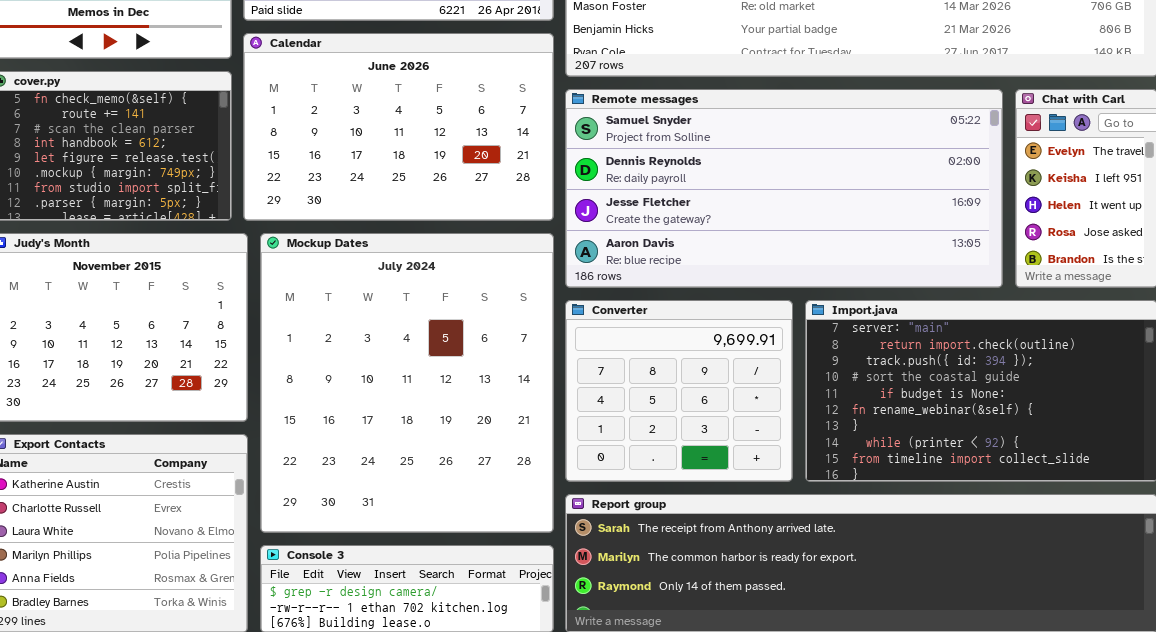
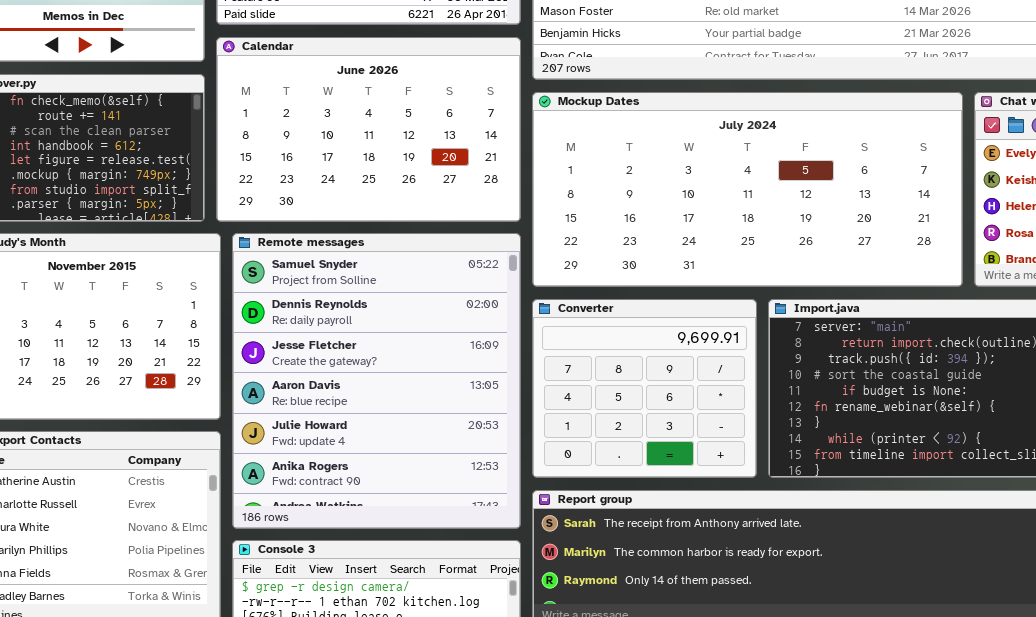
Remote messages: [565,89,1003,288] -> [232,233,521,529], moved, resized
Mockup Dates: [260,233,554,533] -> [532,92,963,287], moved, resized

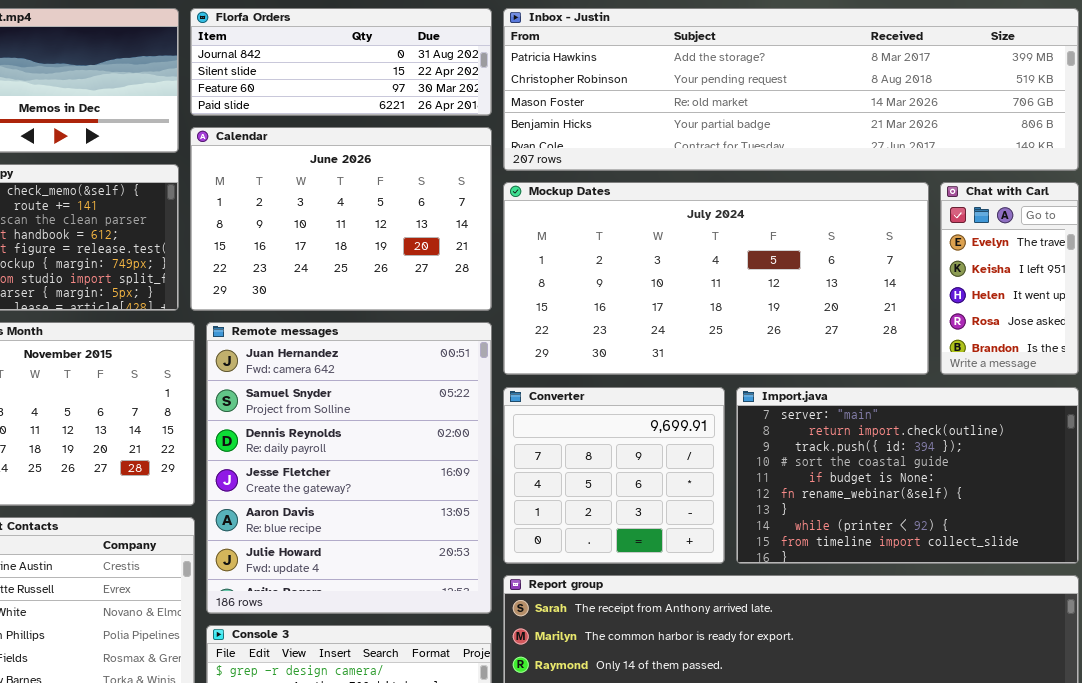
Remote messages: [232,233,521,529] -> [206,322,492,614], scrolled up 1 row

